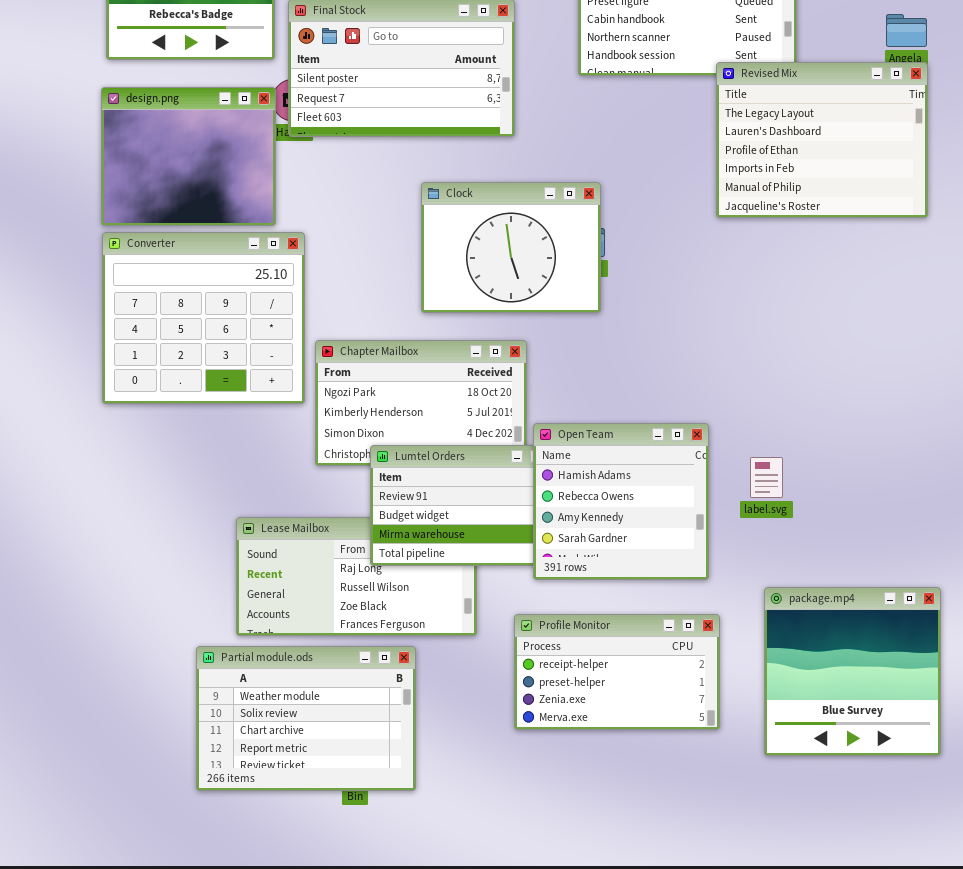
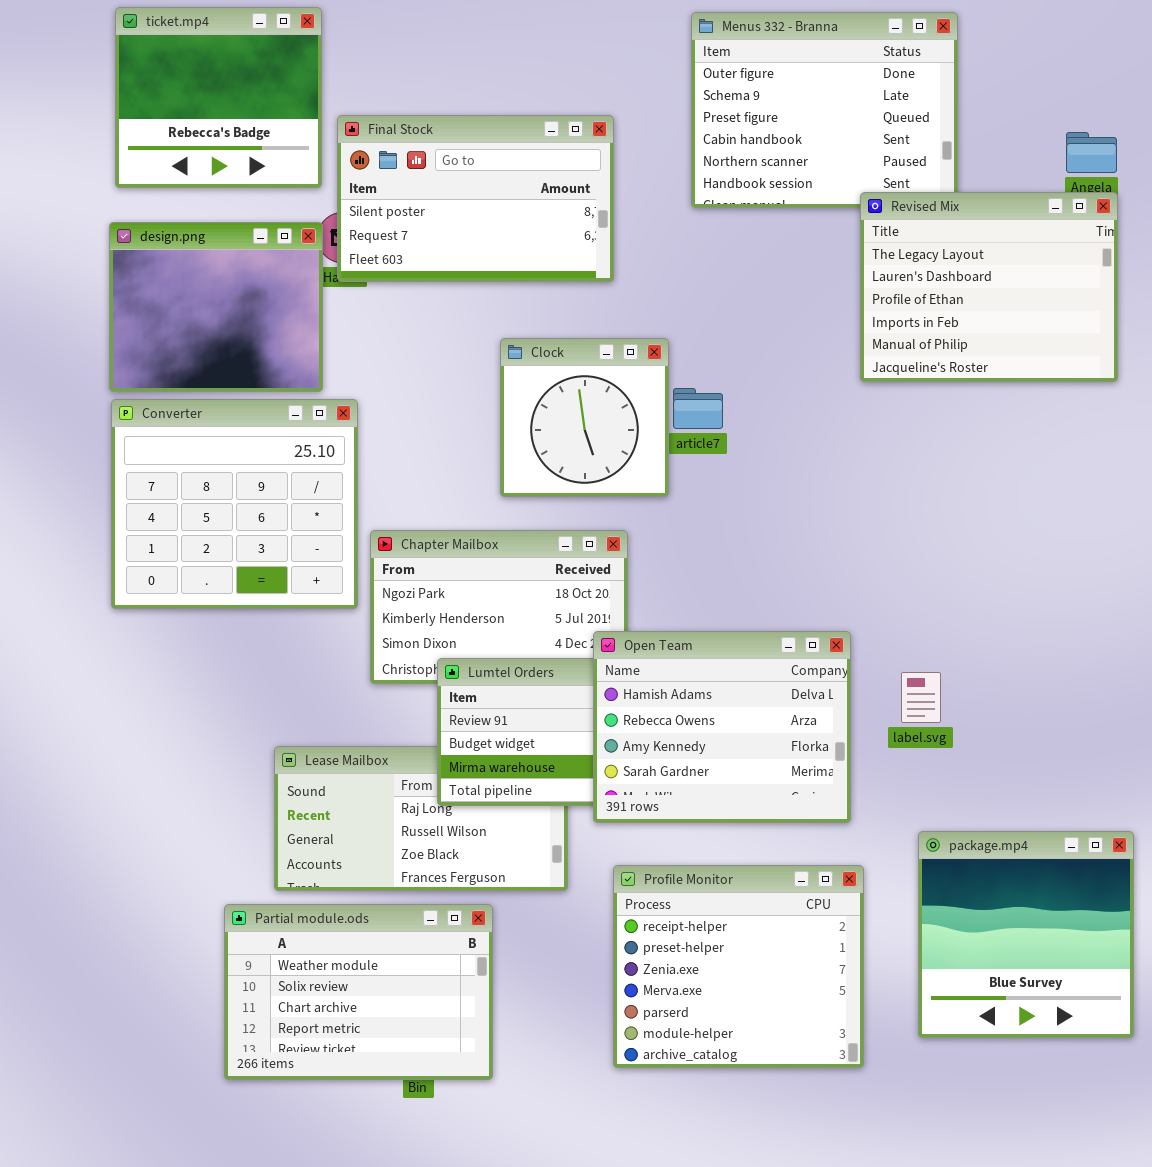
Clock: [421,182,601,313] -> [500,338,669,497], resized
Open Team: [533,423,709,580] -> [593,631,851,823], resized
Profile Monitor: [514,614,720,730] -> [613,865,864,1068], resized

